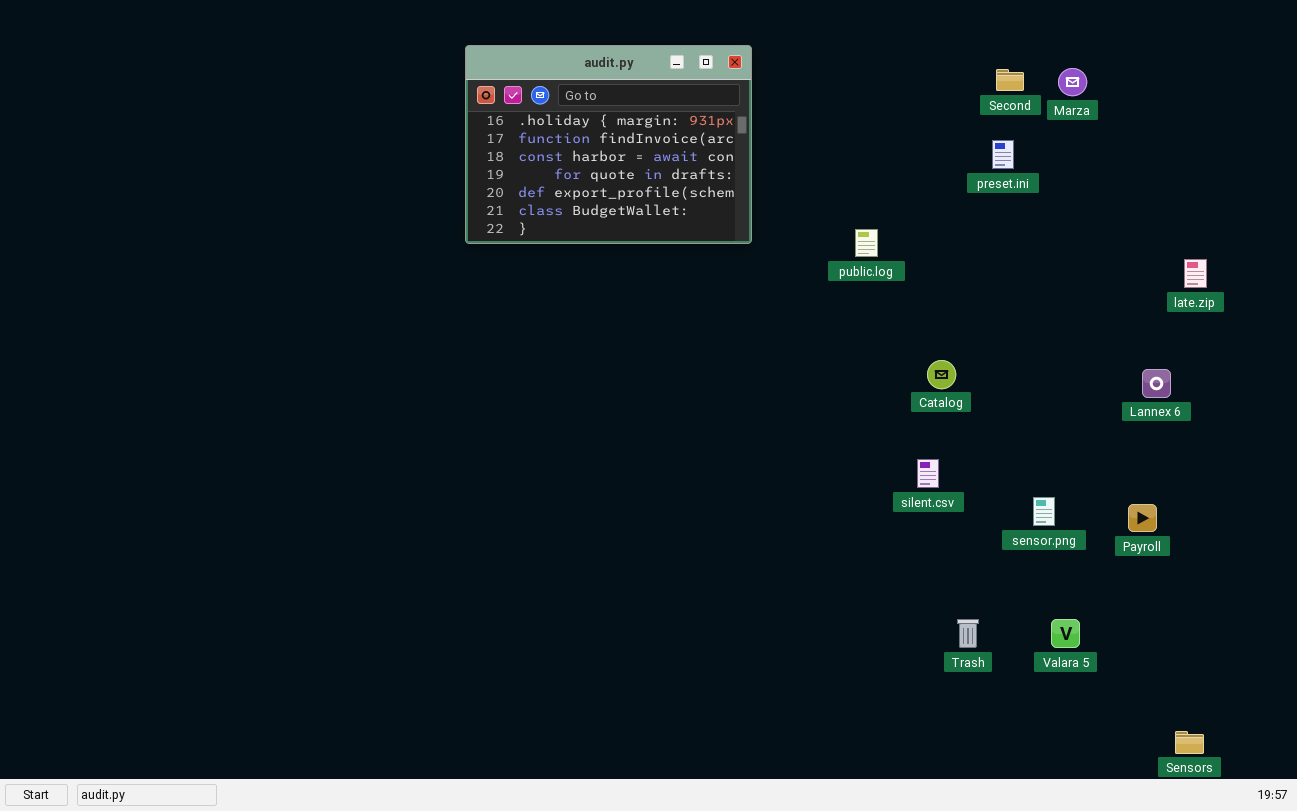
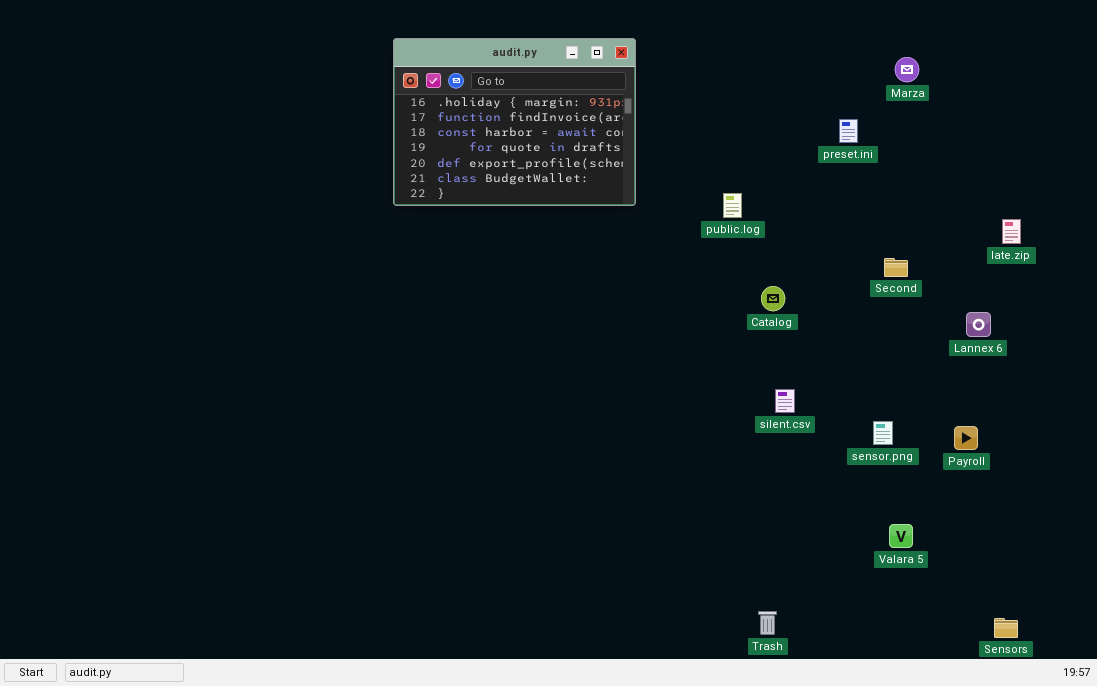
Second: [996,69,1024,91] -> [884,258,908,277], moved
Catalog: [927,360,956,389] -> [761,286,785,311], moved
Trash: [957,619,979,648] -> [758,611,777,635], moved

